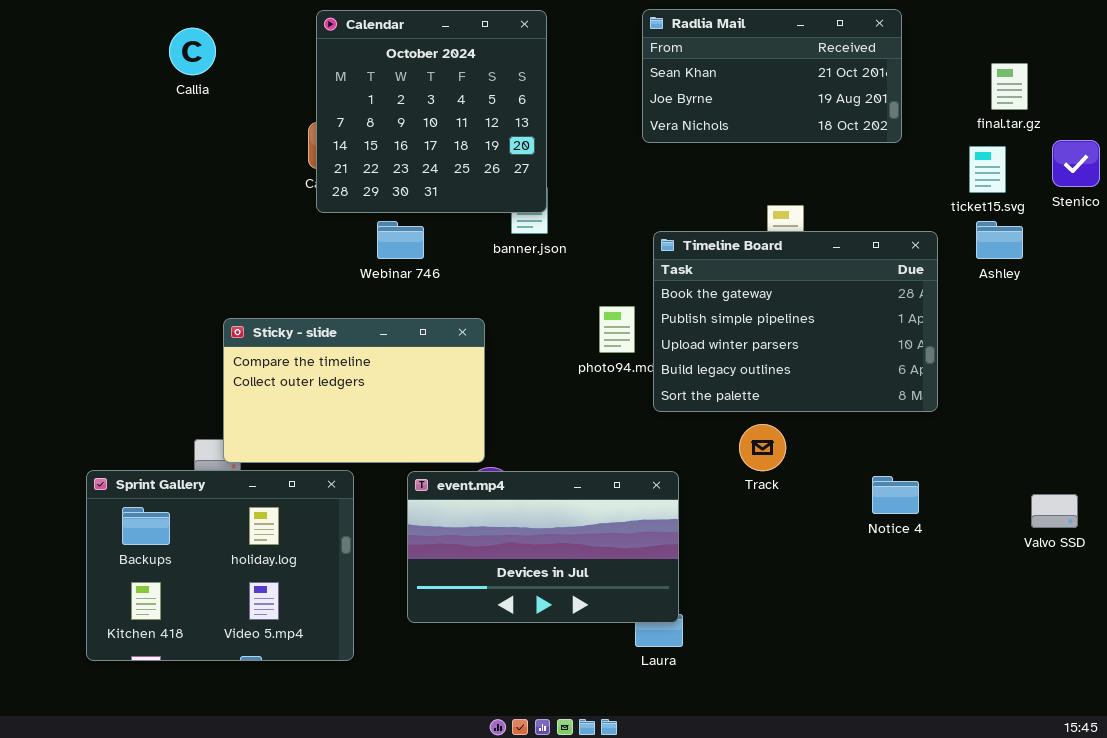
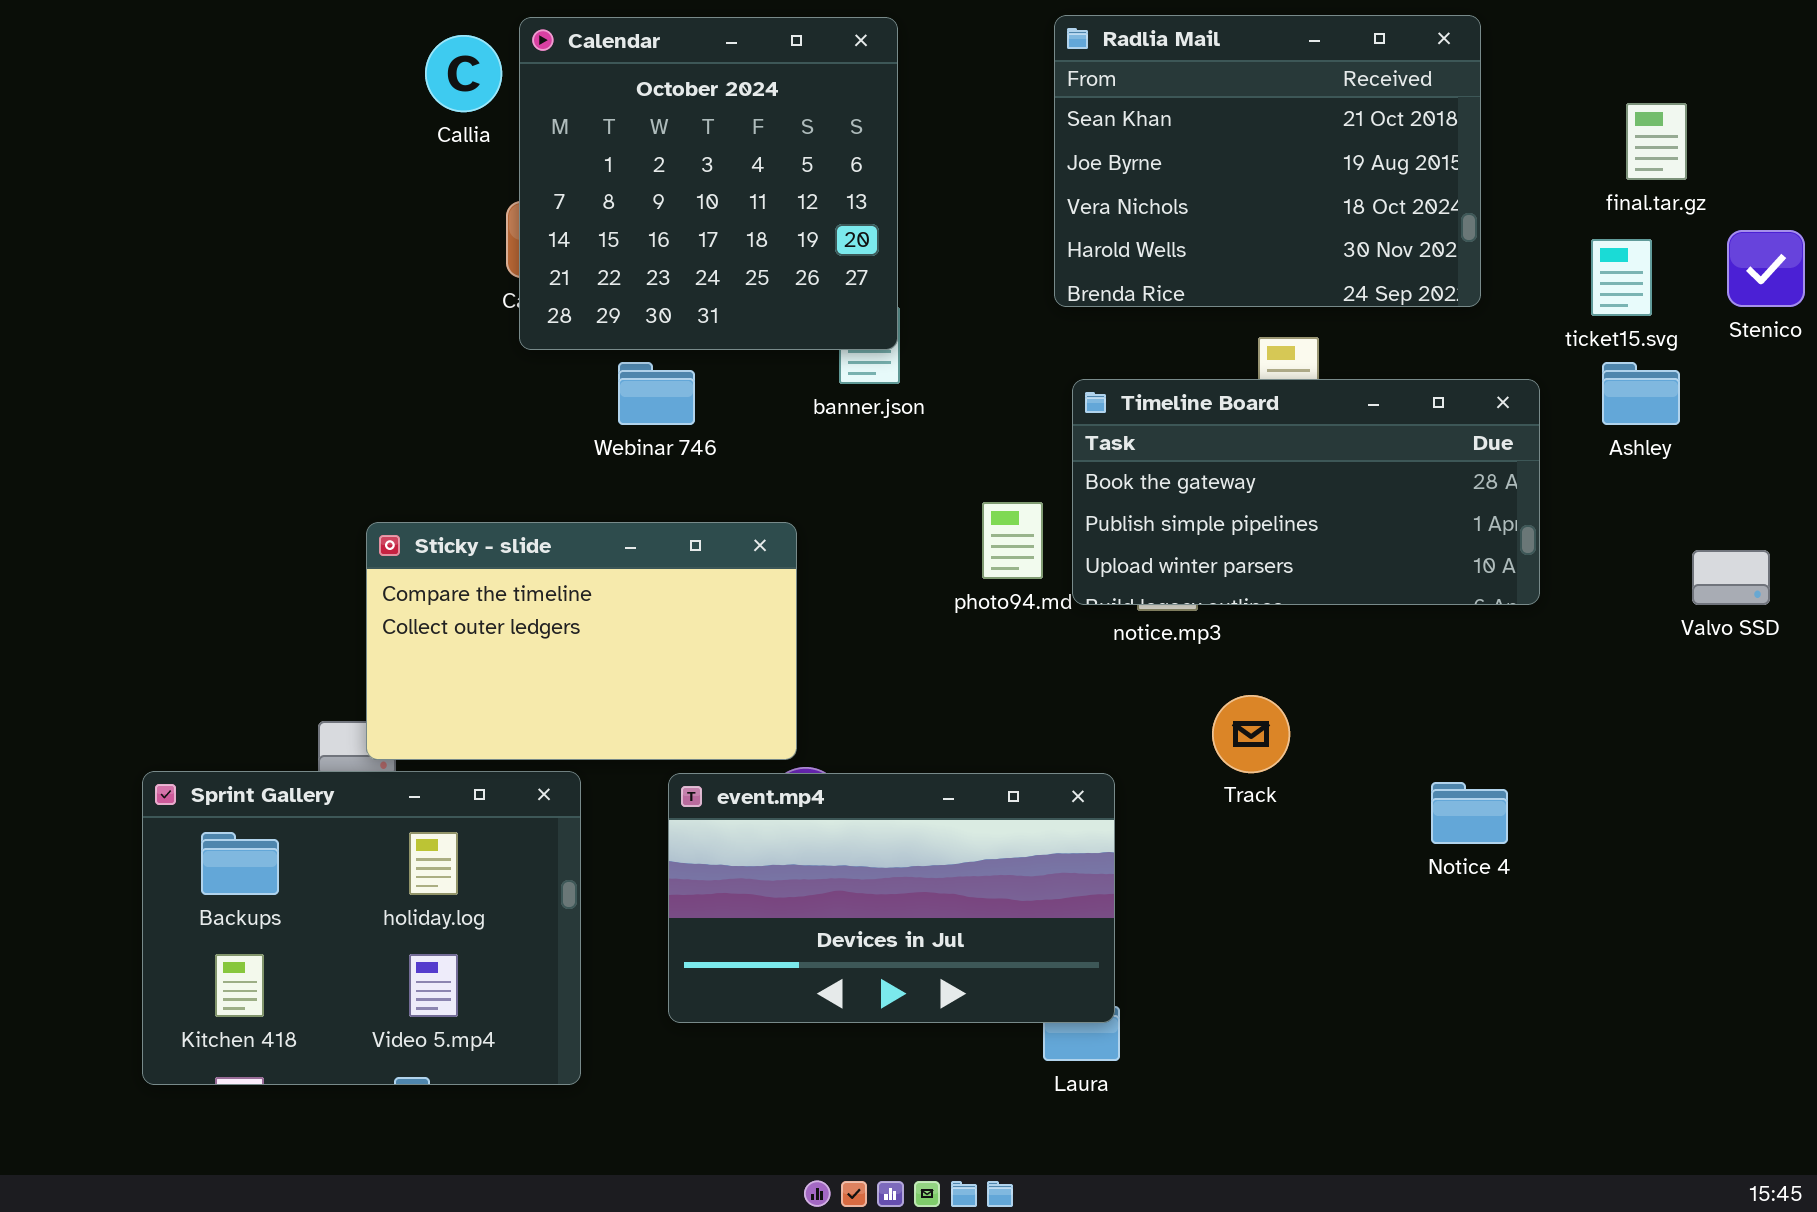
Radlia Mail: [642,9,902,143] -> [1054,15,1481,307], resized
Callia: [169,28,216,75] -> [425,35,502,112], moved
Timeline Board: [653,231,938,412] -> [1072,379,1540,605], resized
Valvo SSD: [1031,494,1078,528] -> [1692,550,1770,605], moved

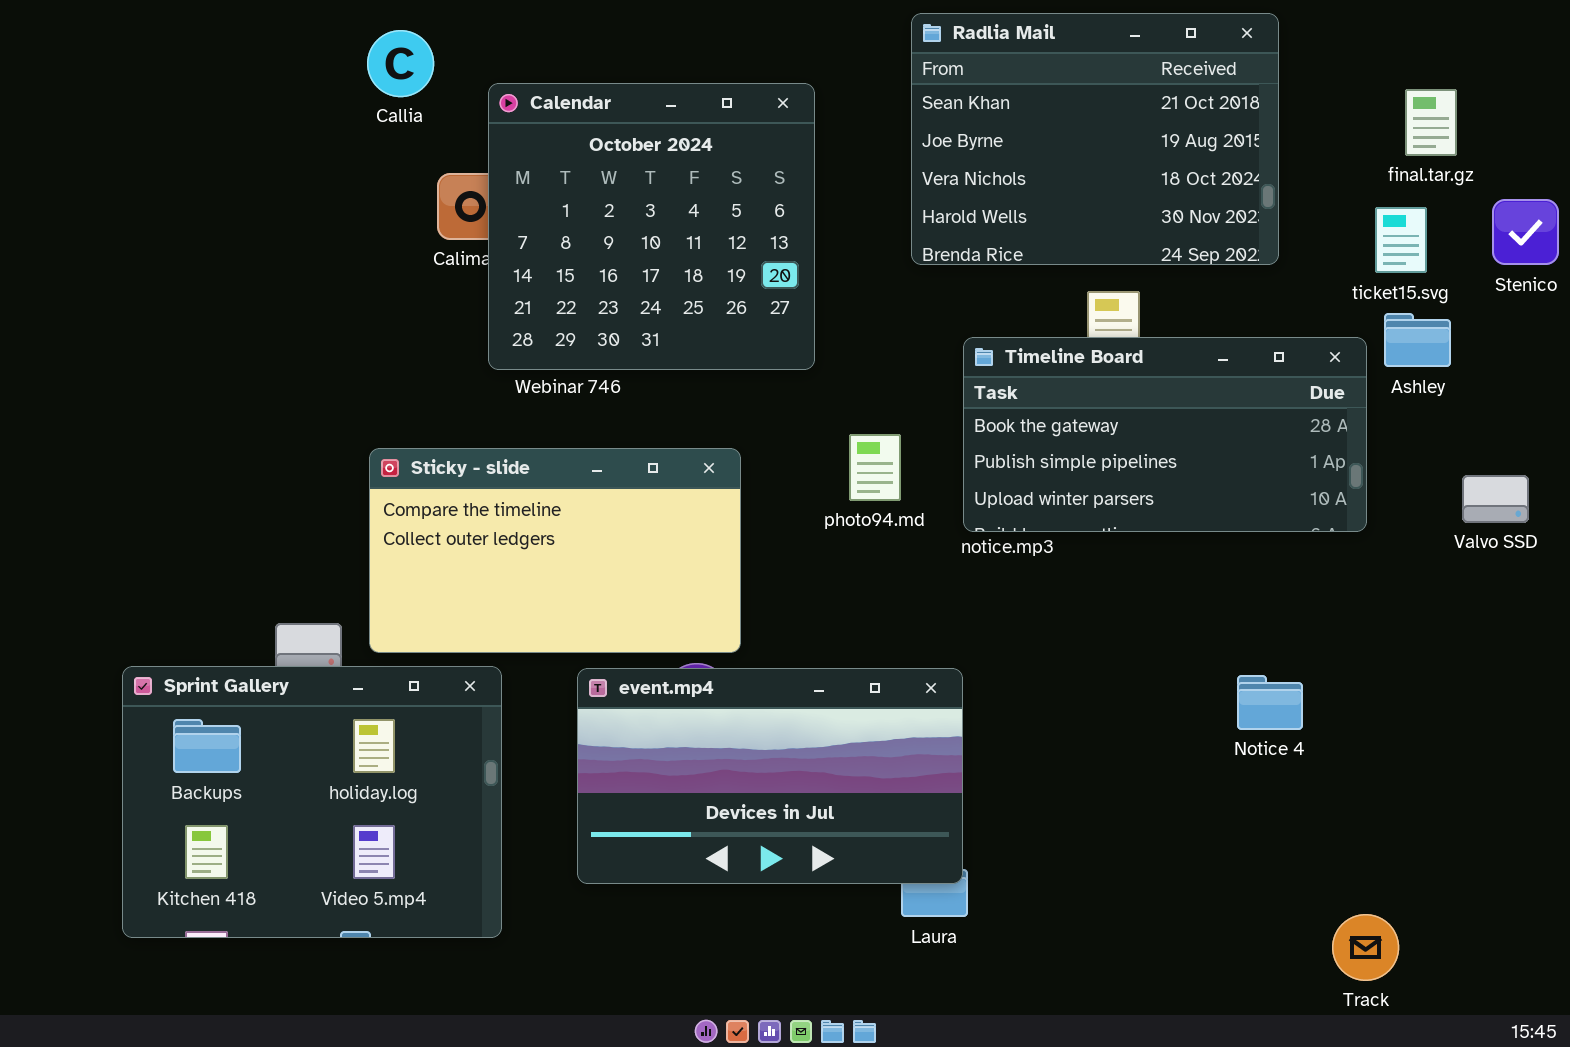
Calendar: [519,17,898,350] -> [488,83,815,370], moved
Timeline Board: [1072,379,1540,605] -> [963,337,1367,532], moved
Sticky - slide: [366,522,797,760] -> [369,448,741,653], moved
Track: [1212,695,1290,773] -> [1332,914,1399,981], moved

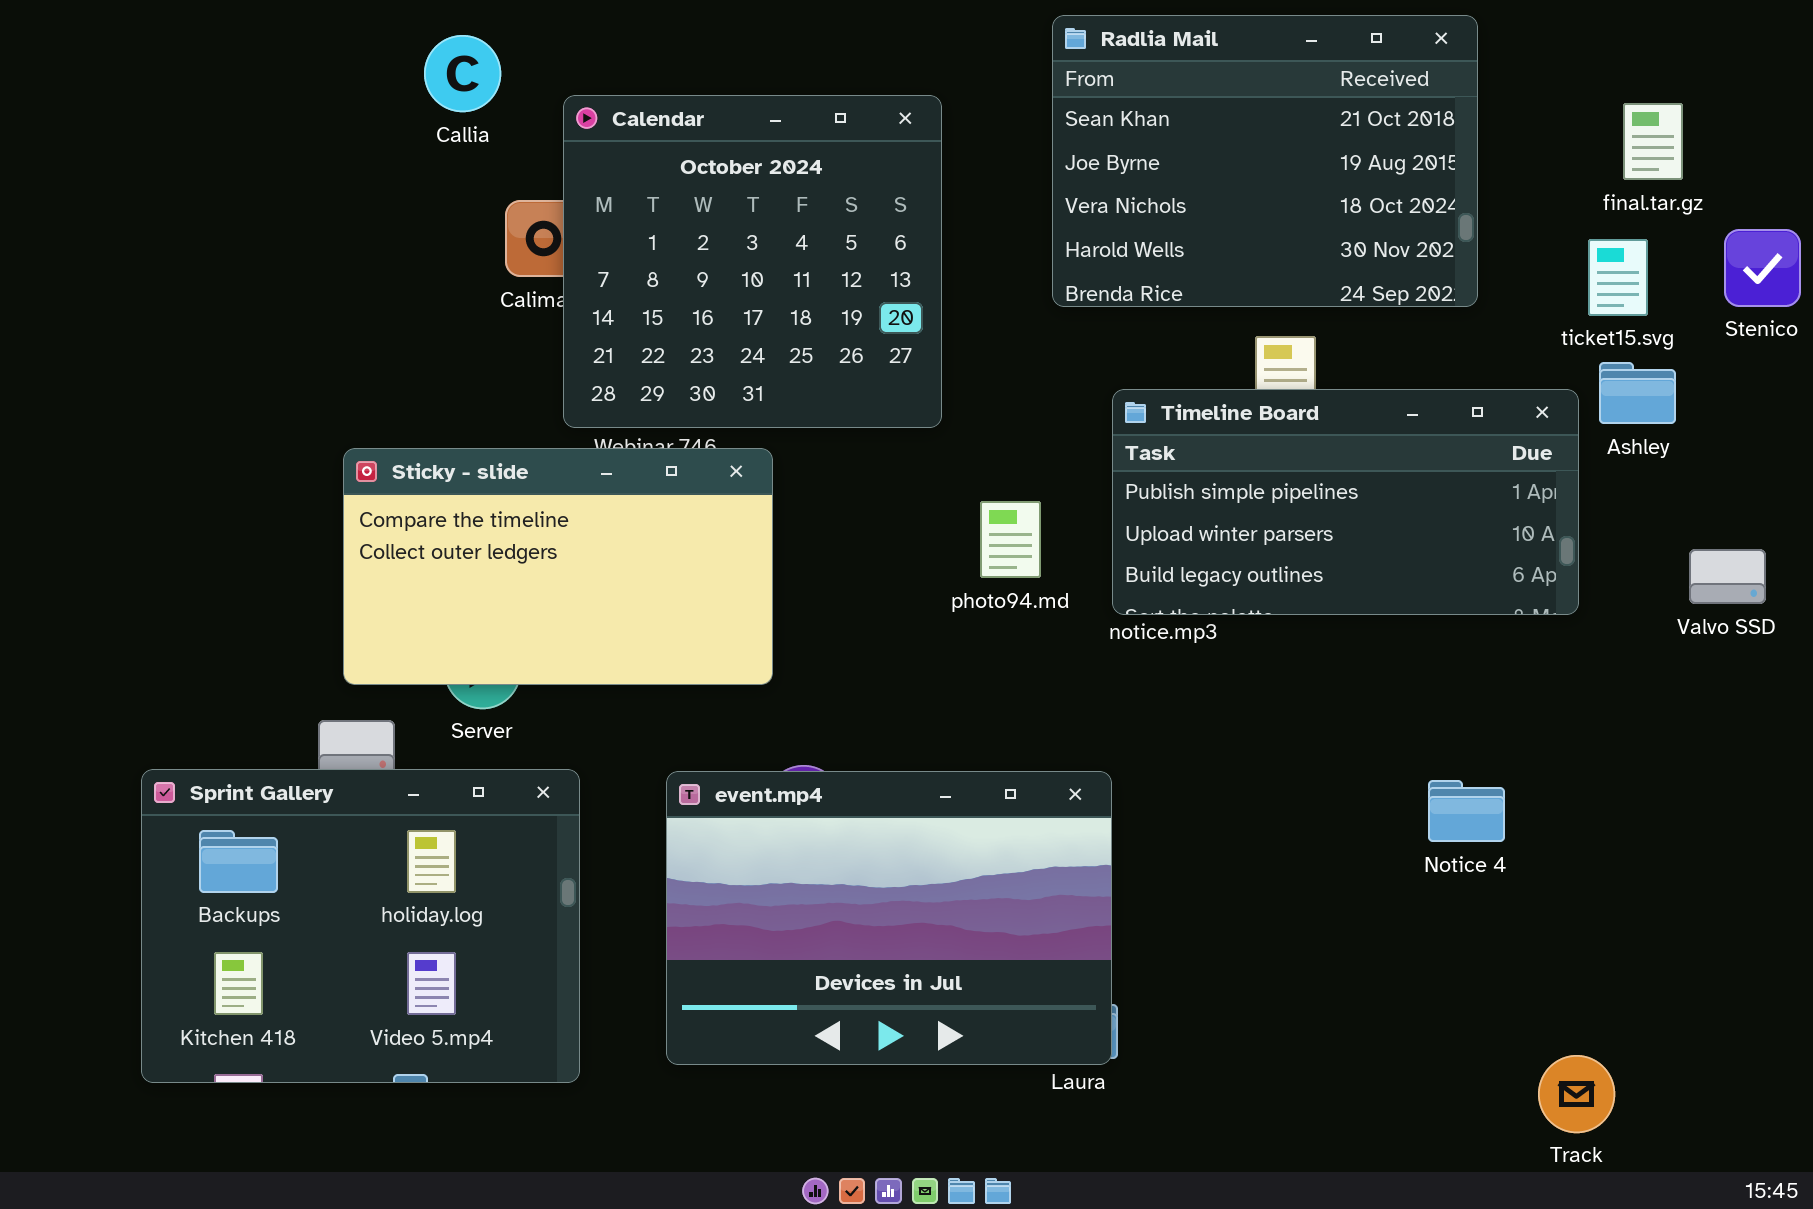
Timeline Board: [963,337,1367,532] -> [1112,389,1579,615], scrolled down 1 row
Sticky - slide: [369,448,741,653] -> [343,448,773,685], moved
event.mp4: [577,668,963,884] -> [666,771,1112,1065], resized

